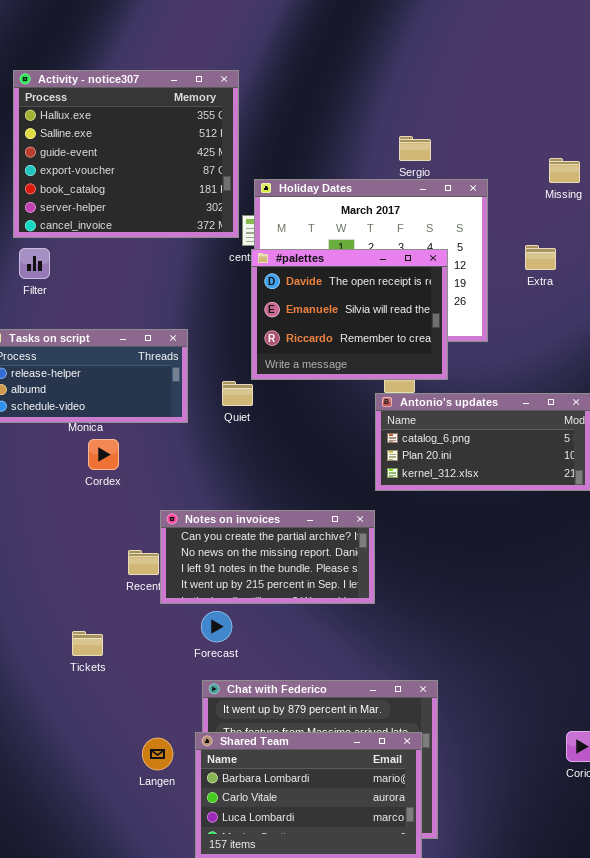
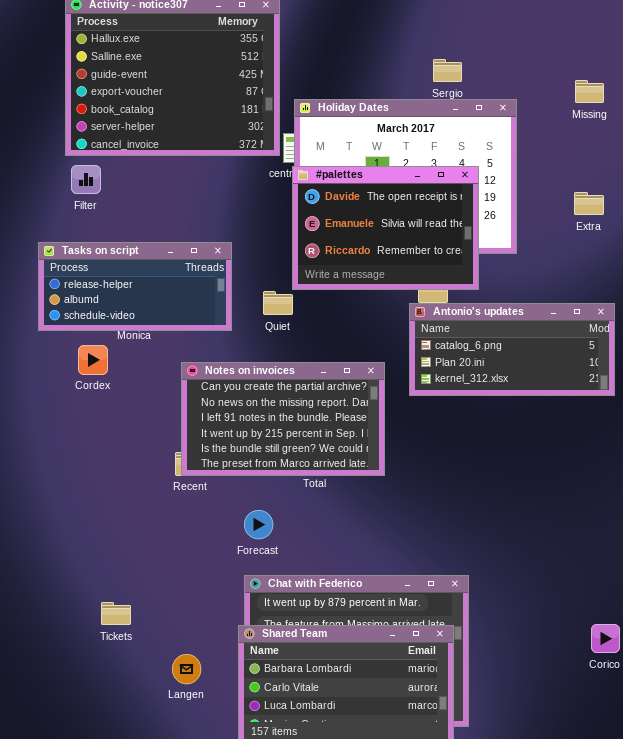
Extra: [525,245,556,270] -> [574,192,604,215], moved
Cordex: [88,439,119,470] -> [78,345,108,375], moved
Notes on invoices: [160,510,375,604] -> [181,362,385,476], moved, resized
Tickets: [72,631,103,656] -> [101,602,131,625], moved
Langen: [142,738,173,770] -> [172,654,201,684], moved

